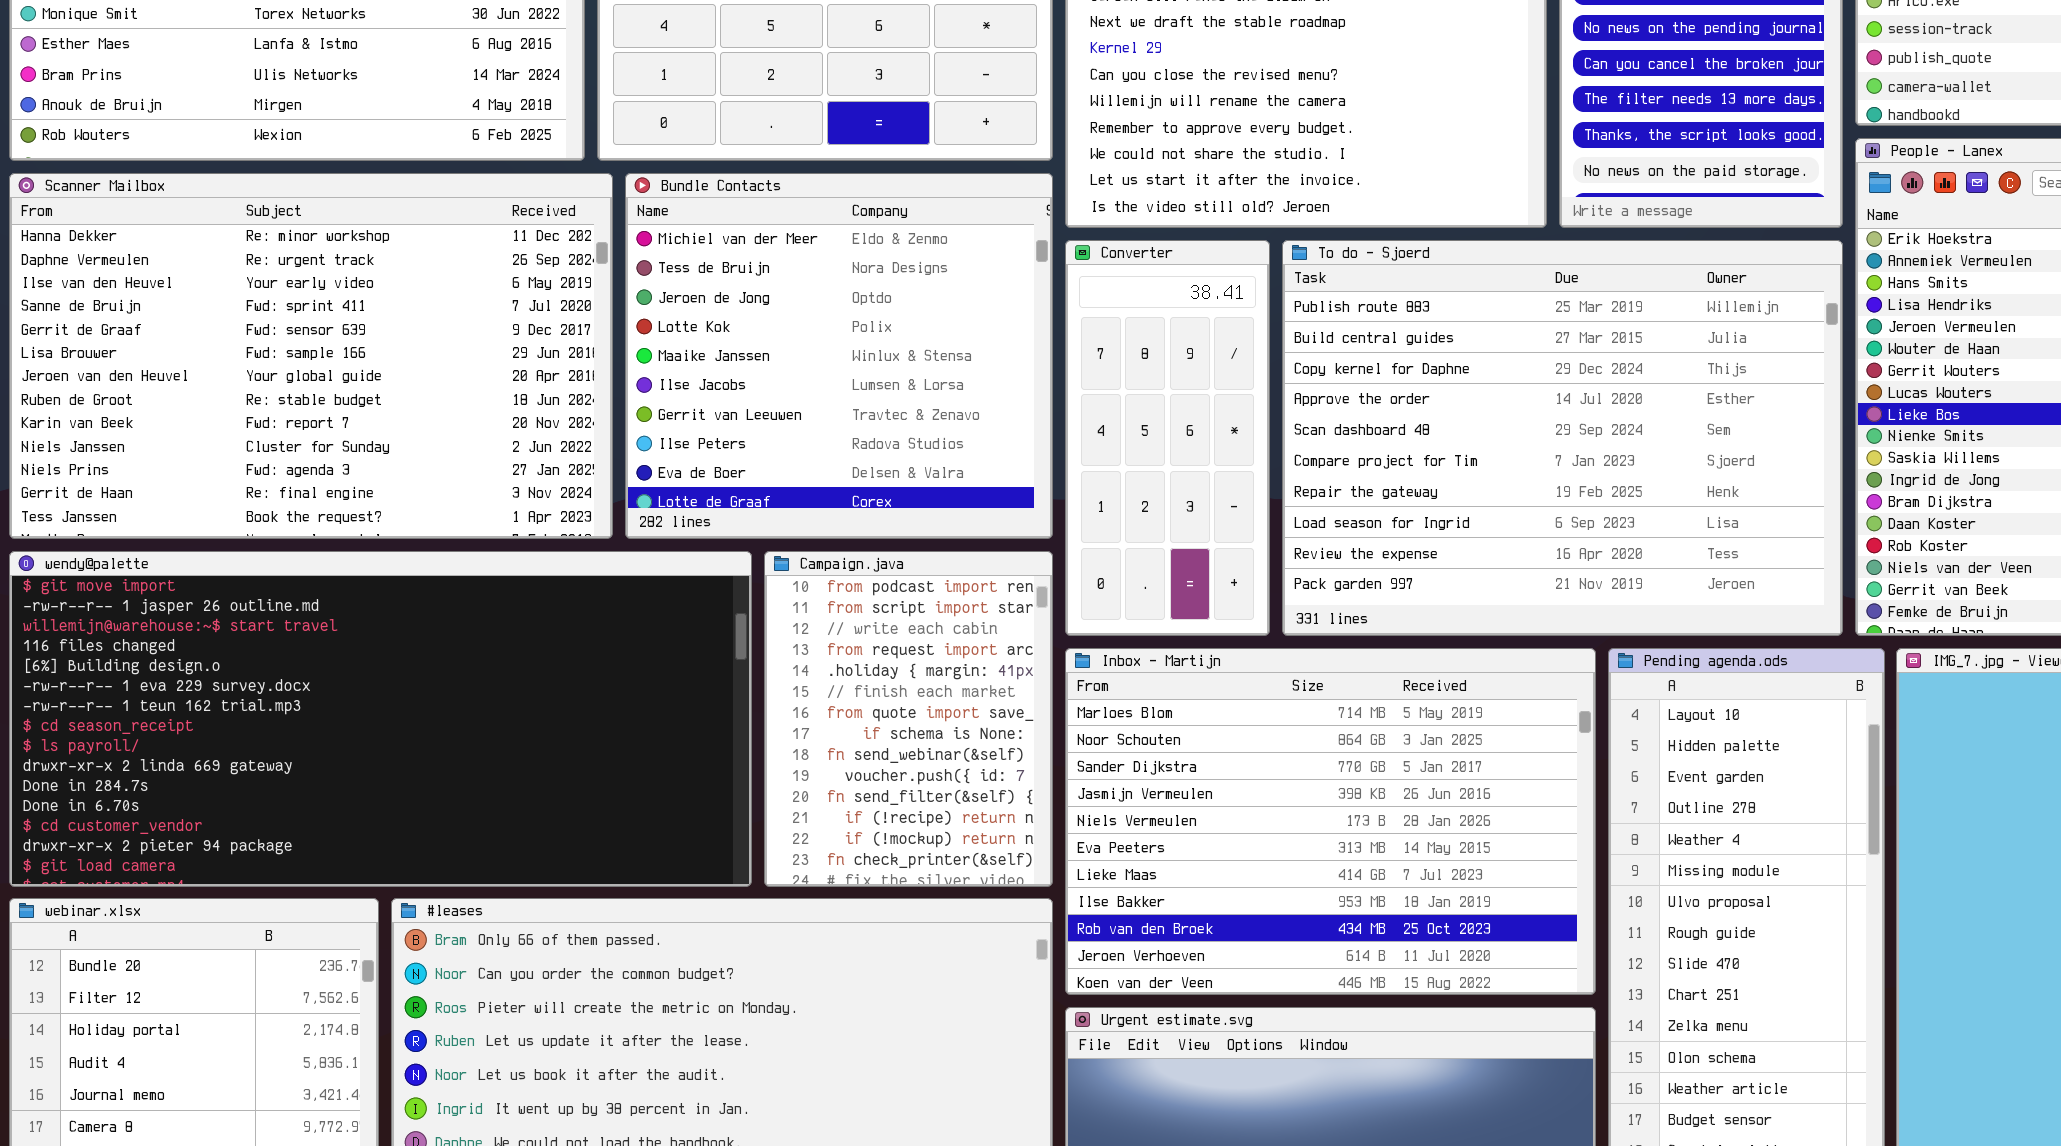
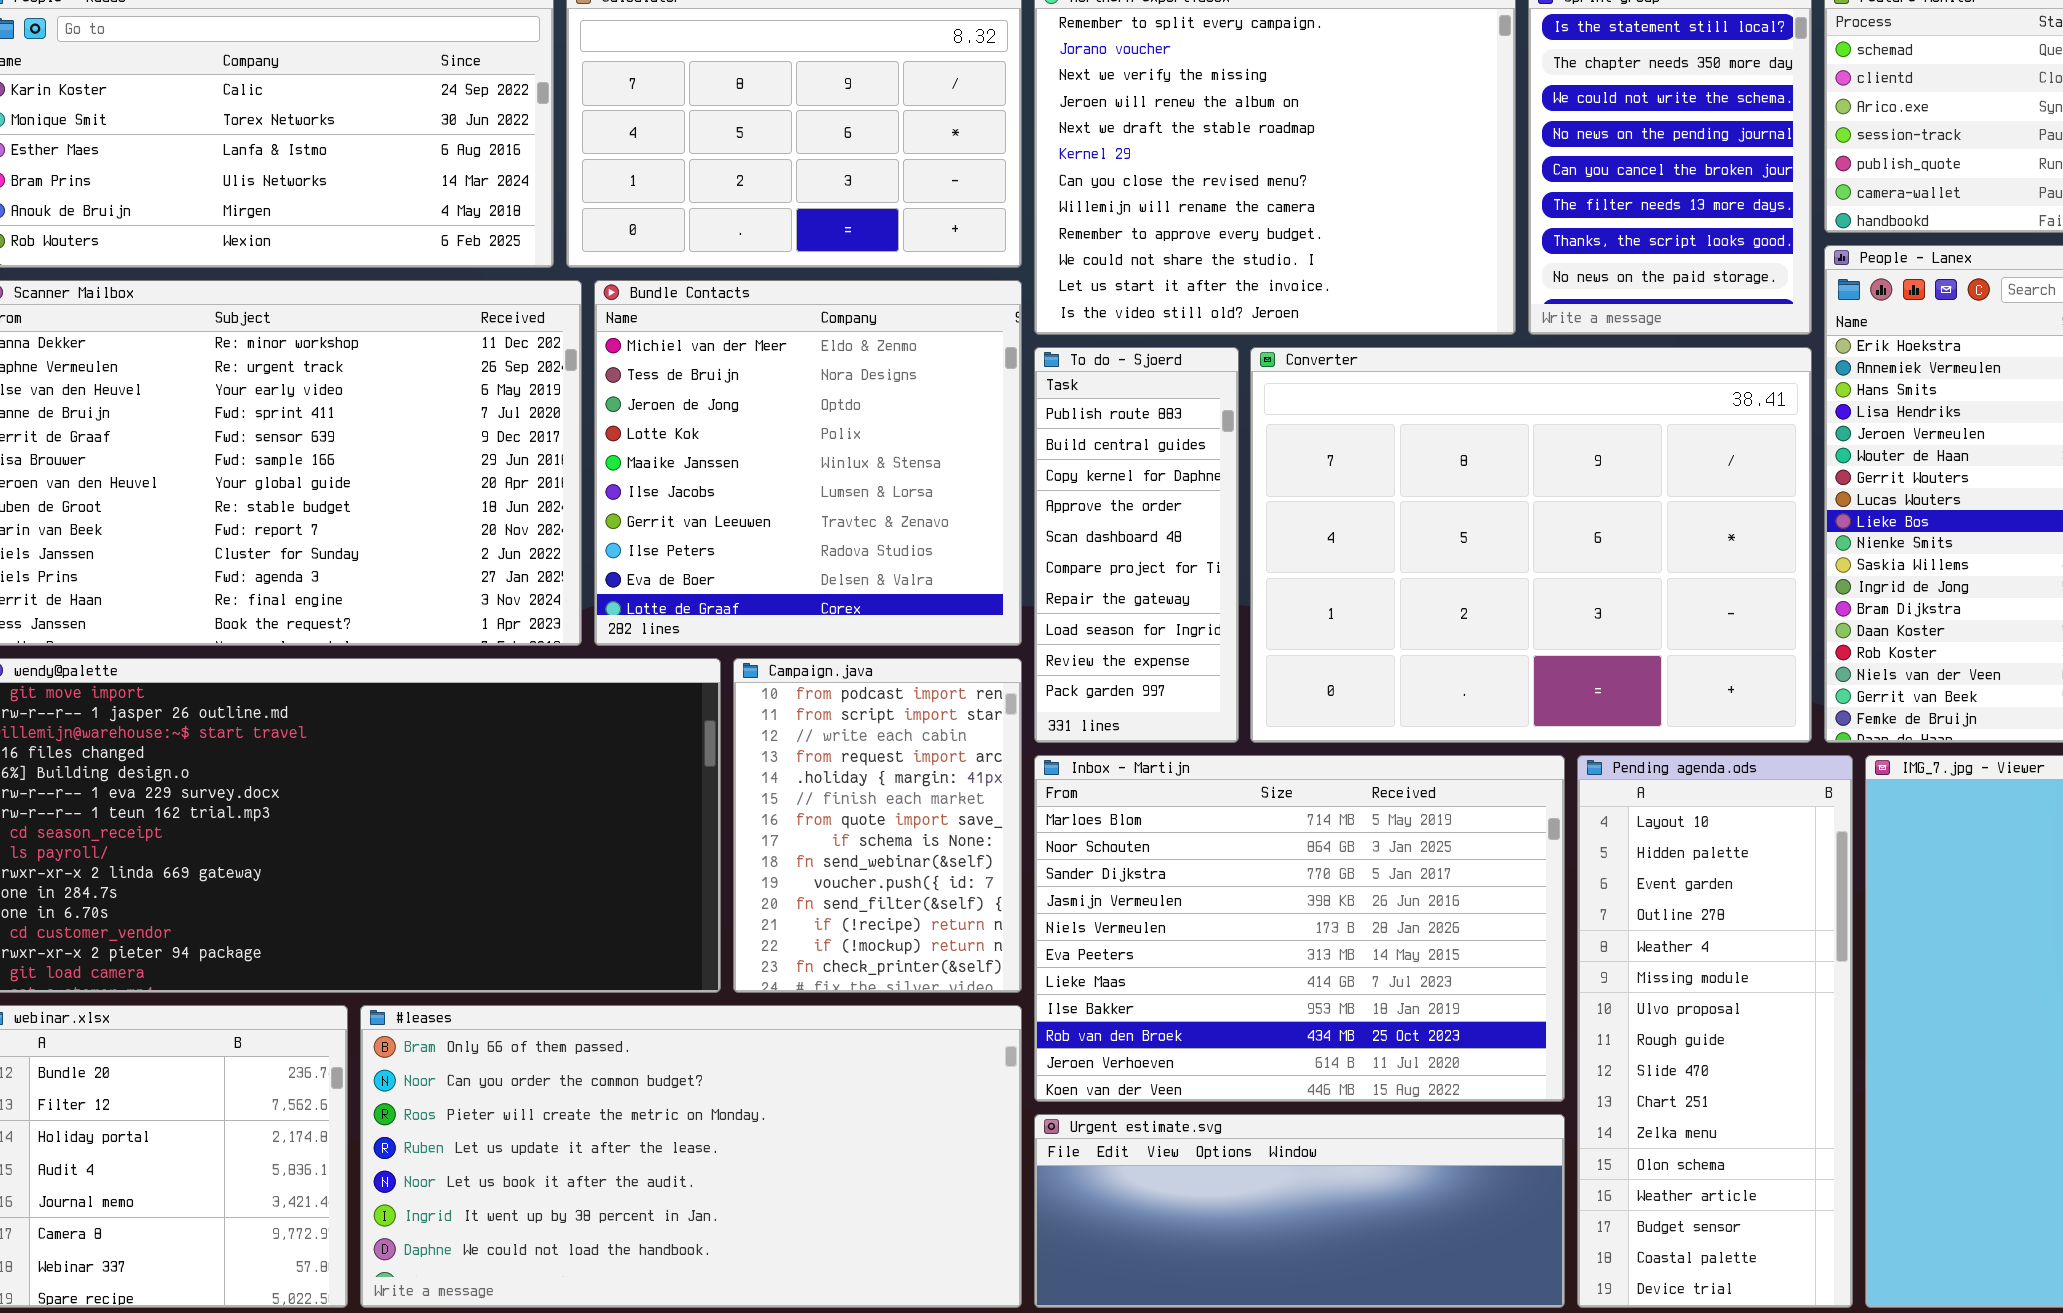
Converter: [1065,240,1270,636] -> [1250,347,1812,743], moved, resized
To do - Sjoerd: [1282,240,1843,636] -> [1034,347,1239,743], moved, resized

